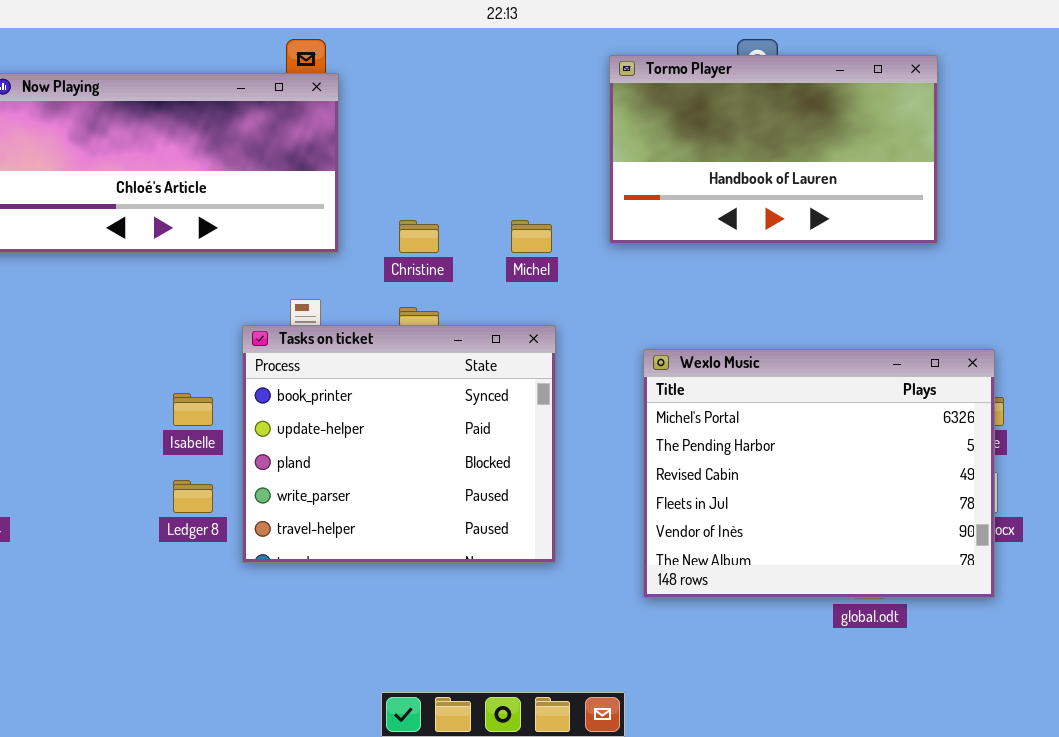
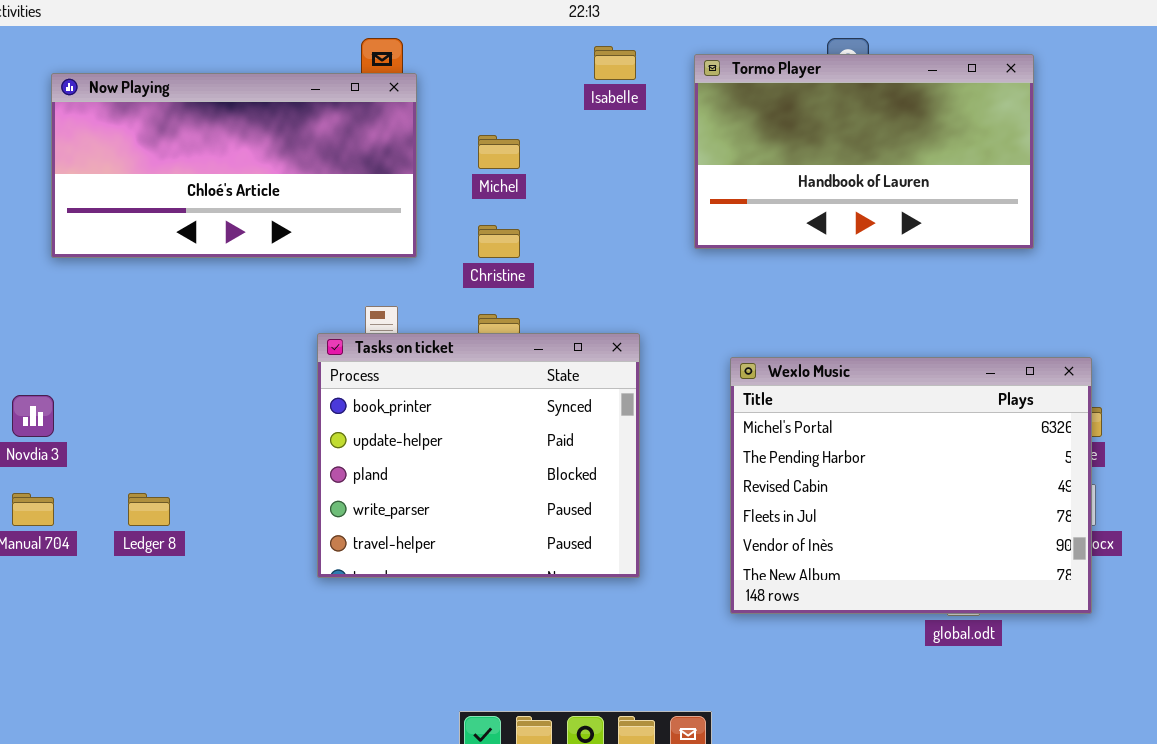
Michel: [511,220,552,253] -> [478,135,520,169], moved
Isabelle: [173,393,213,426] -> [594,46,636,80], moved
Ledger 8: [173,480,213,513] -> [128,493,170,526], moved

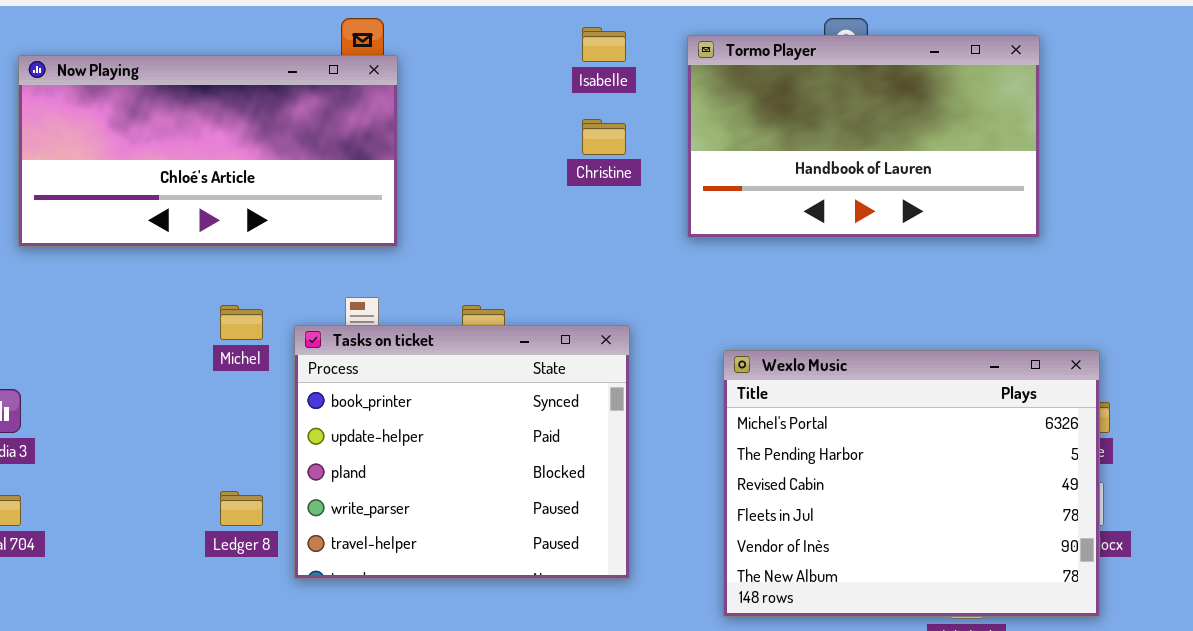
Michel: [478,135,520,169] -> [220,305,263,340], moved
Christine: [478,225,520,258] -> [582,119,626,155], moved
Ledger 8: [128,493,170,526] -> [220,491,263,526], moved

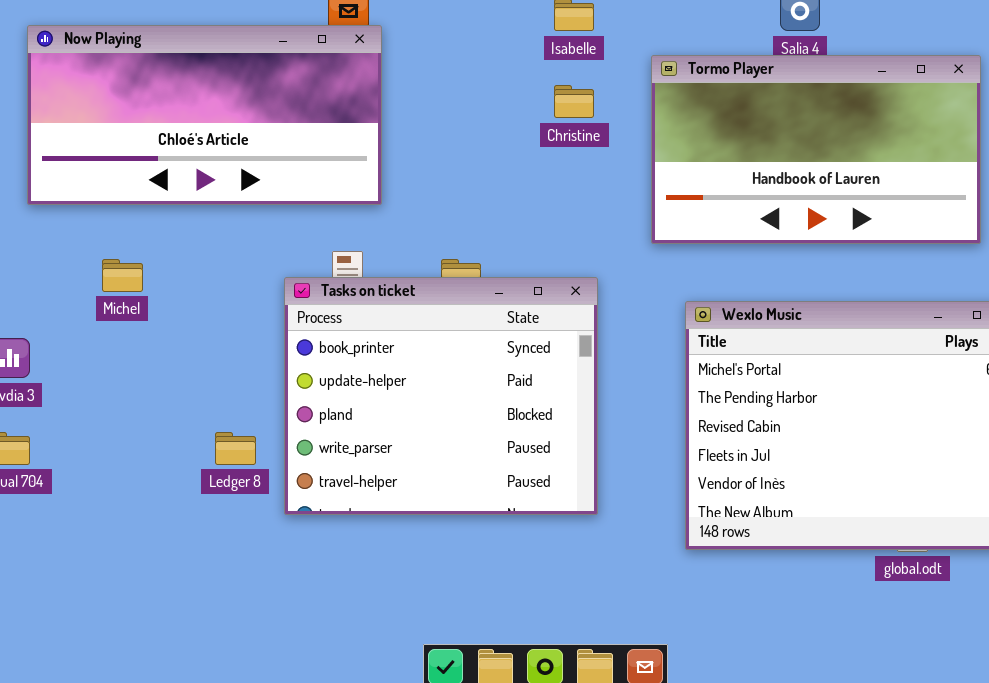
Tormo Player: [687,35,1040,238] -> [651,55,981,244], moved
Michel: [220,305,263,340] -> [102,259,143,292], moved

